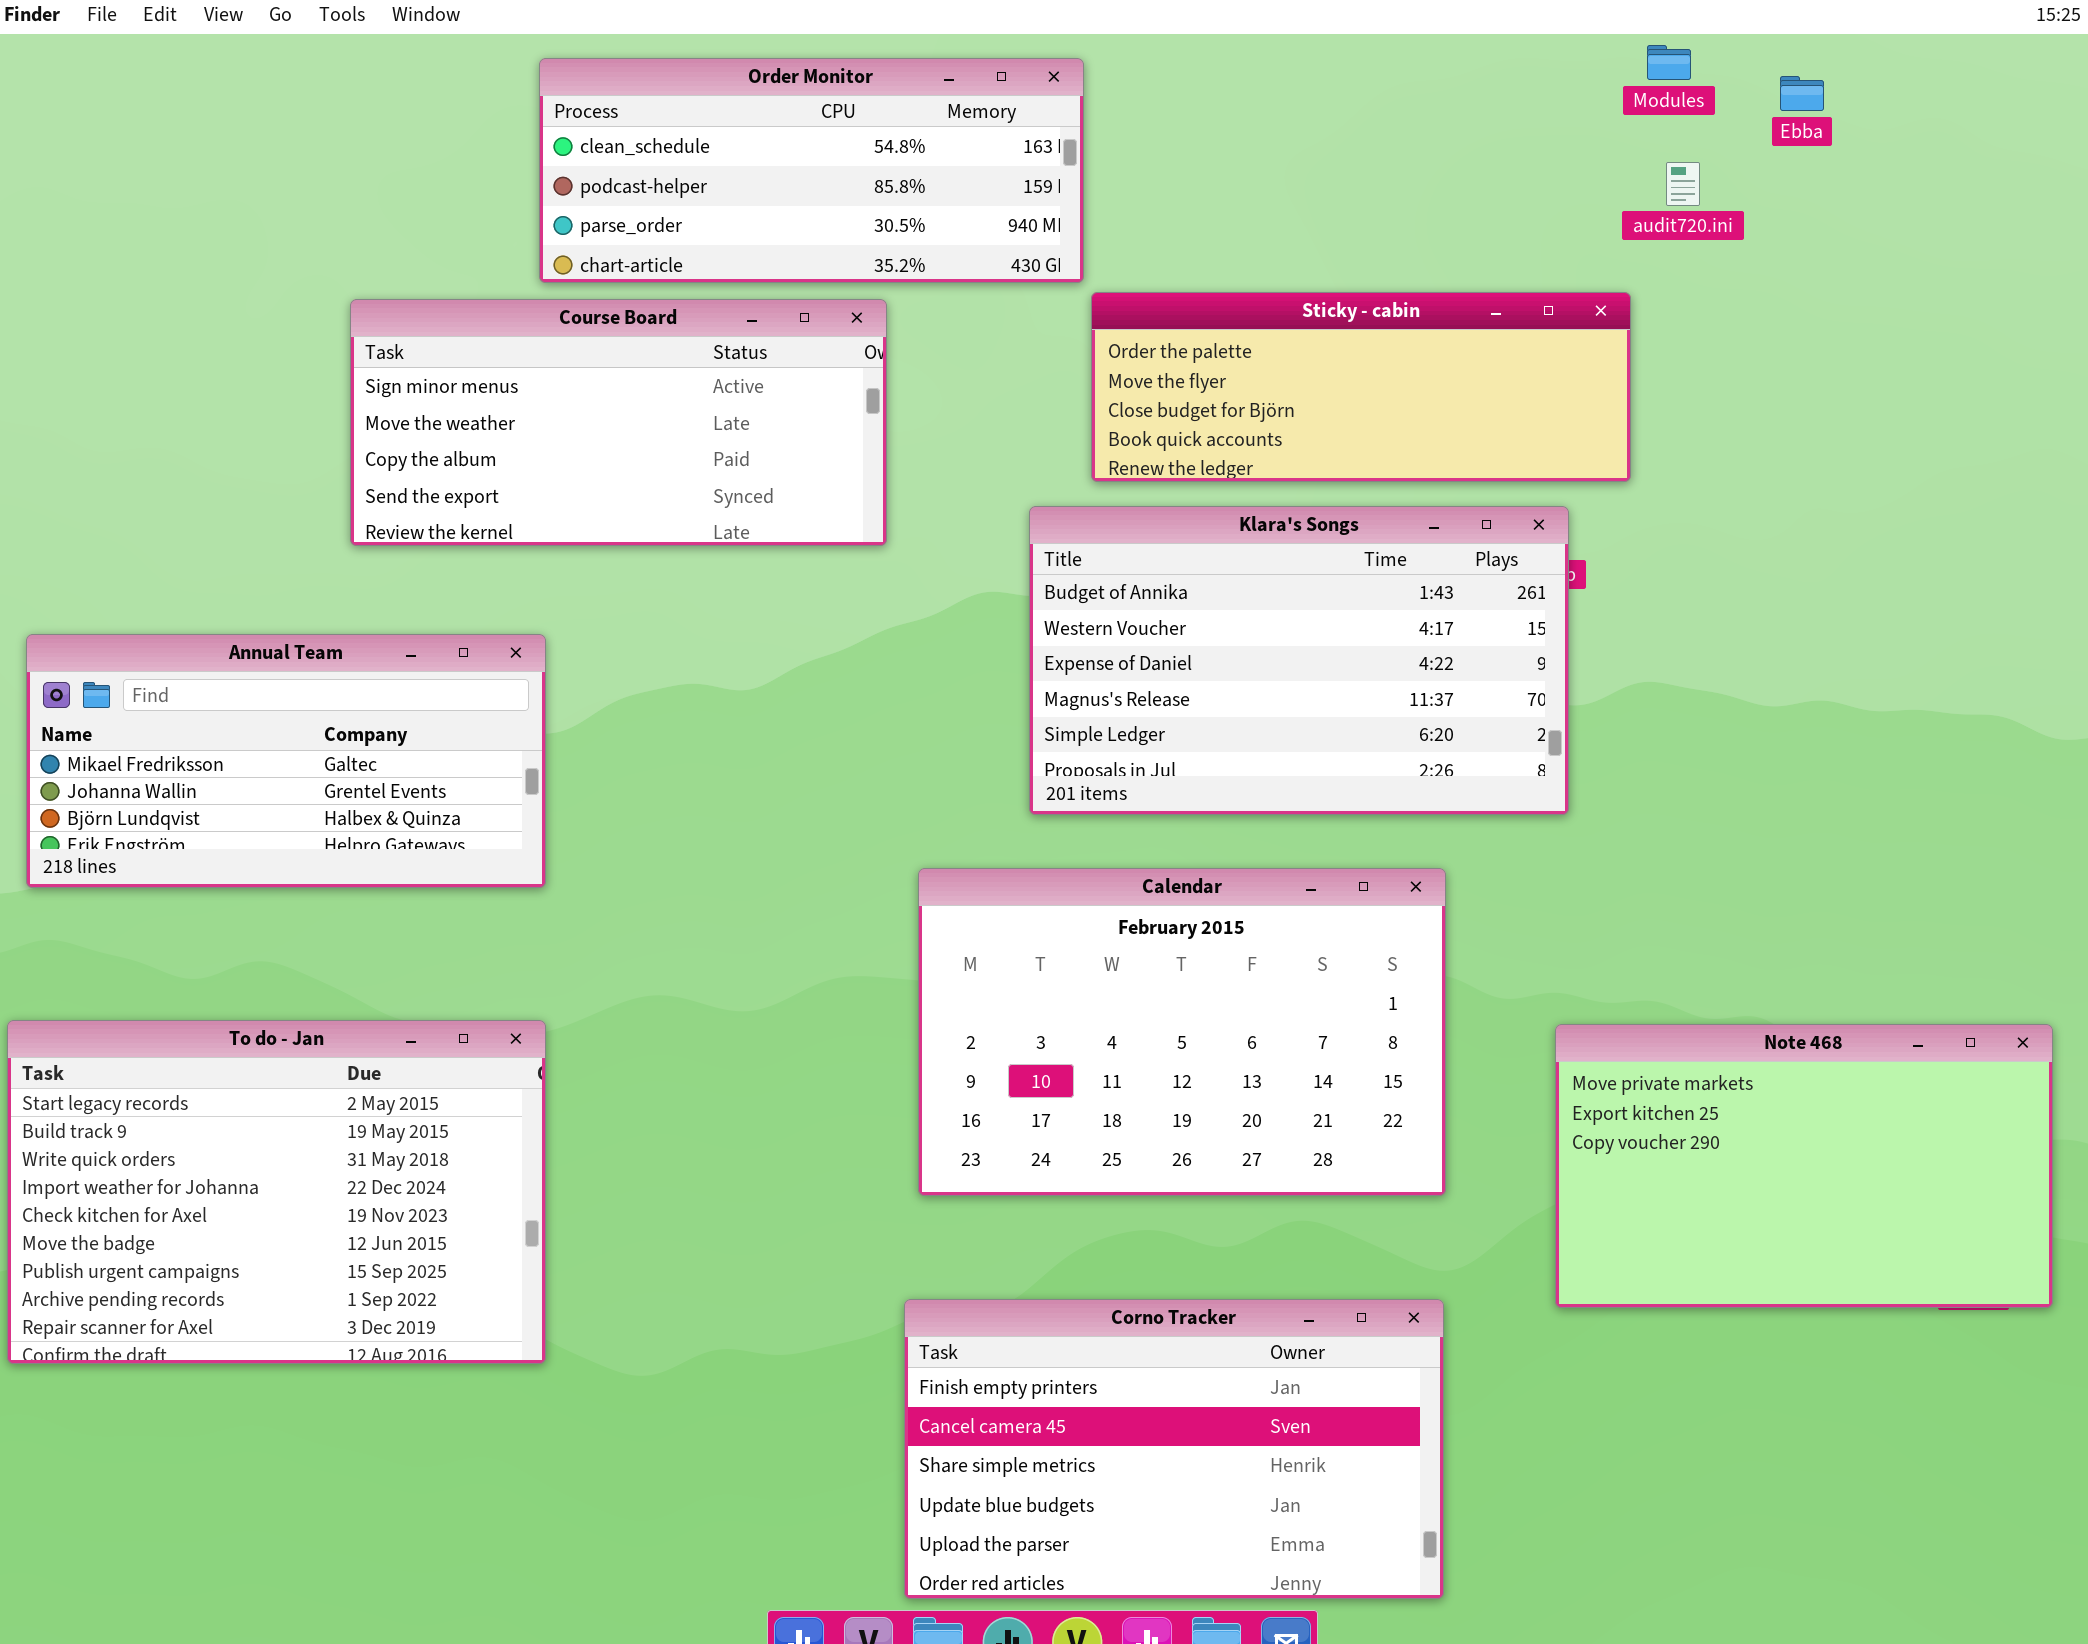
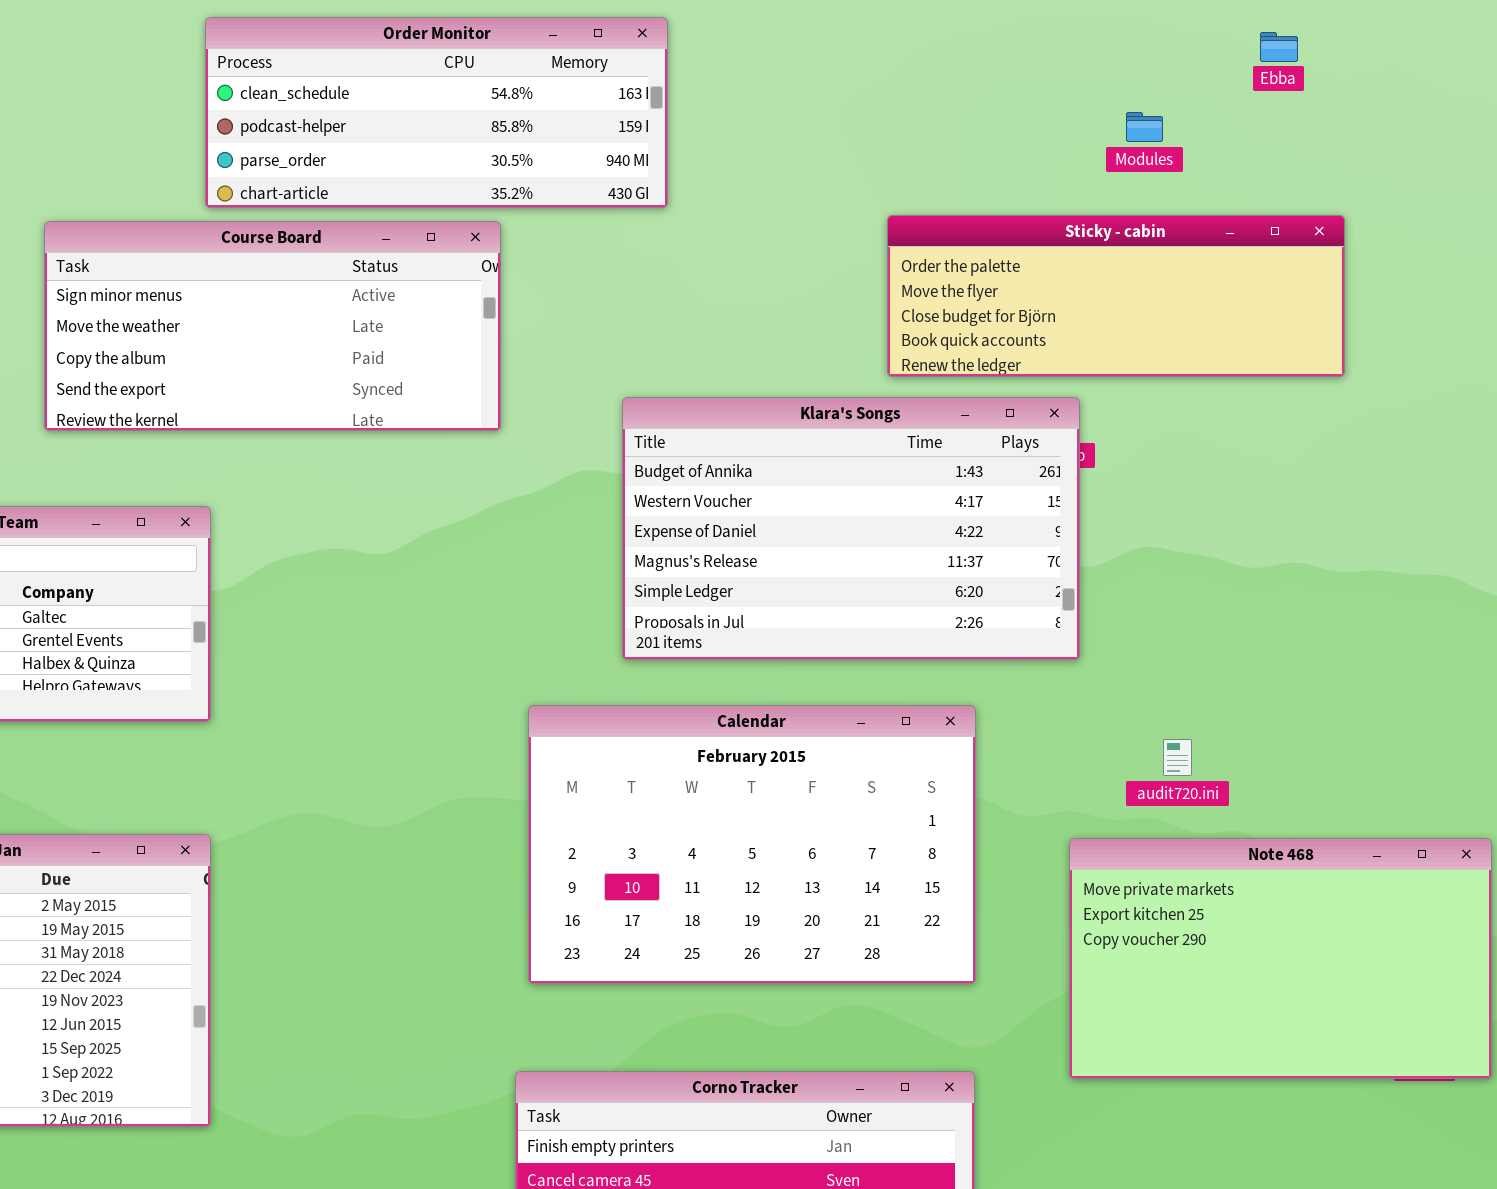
Modules: [1647,45,1691,80] -> [1126,112,1163,142], moved
audit720.ini: [1666,162,1700,206] -> [1163,739,1192,776], moved
Sticky - cabin: [1091,292,1631,482] -> [887,215,1345,377], moved

